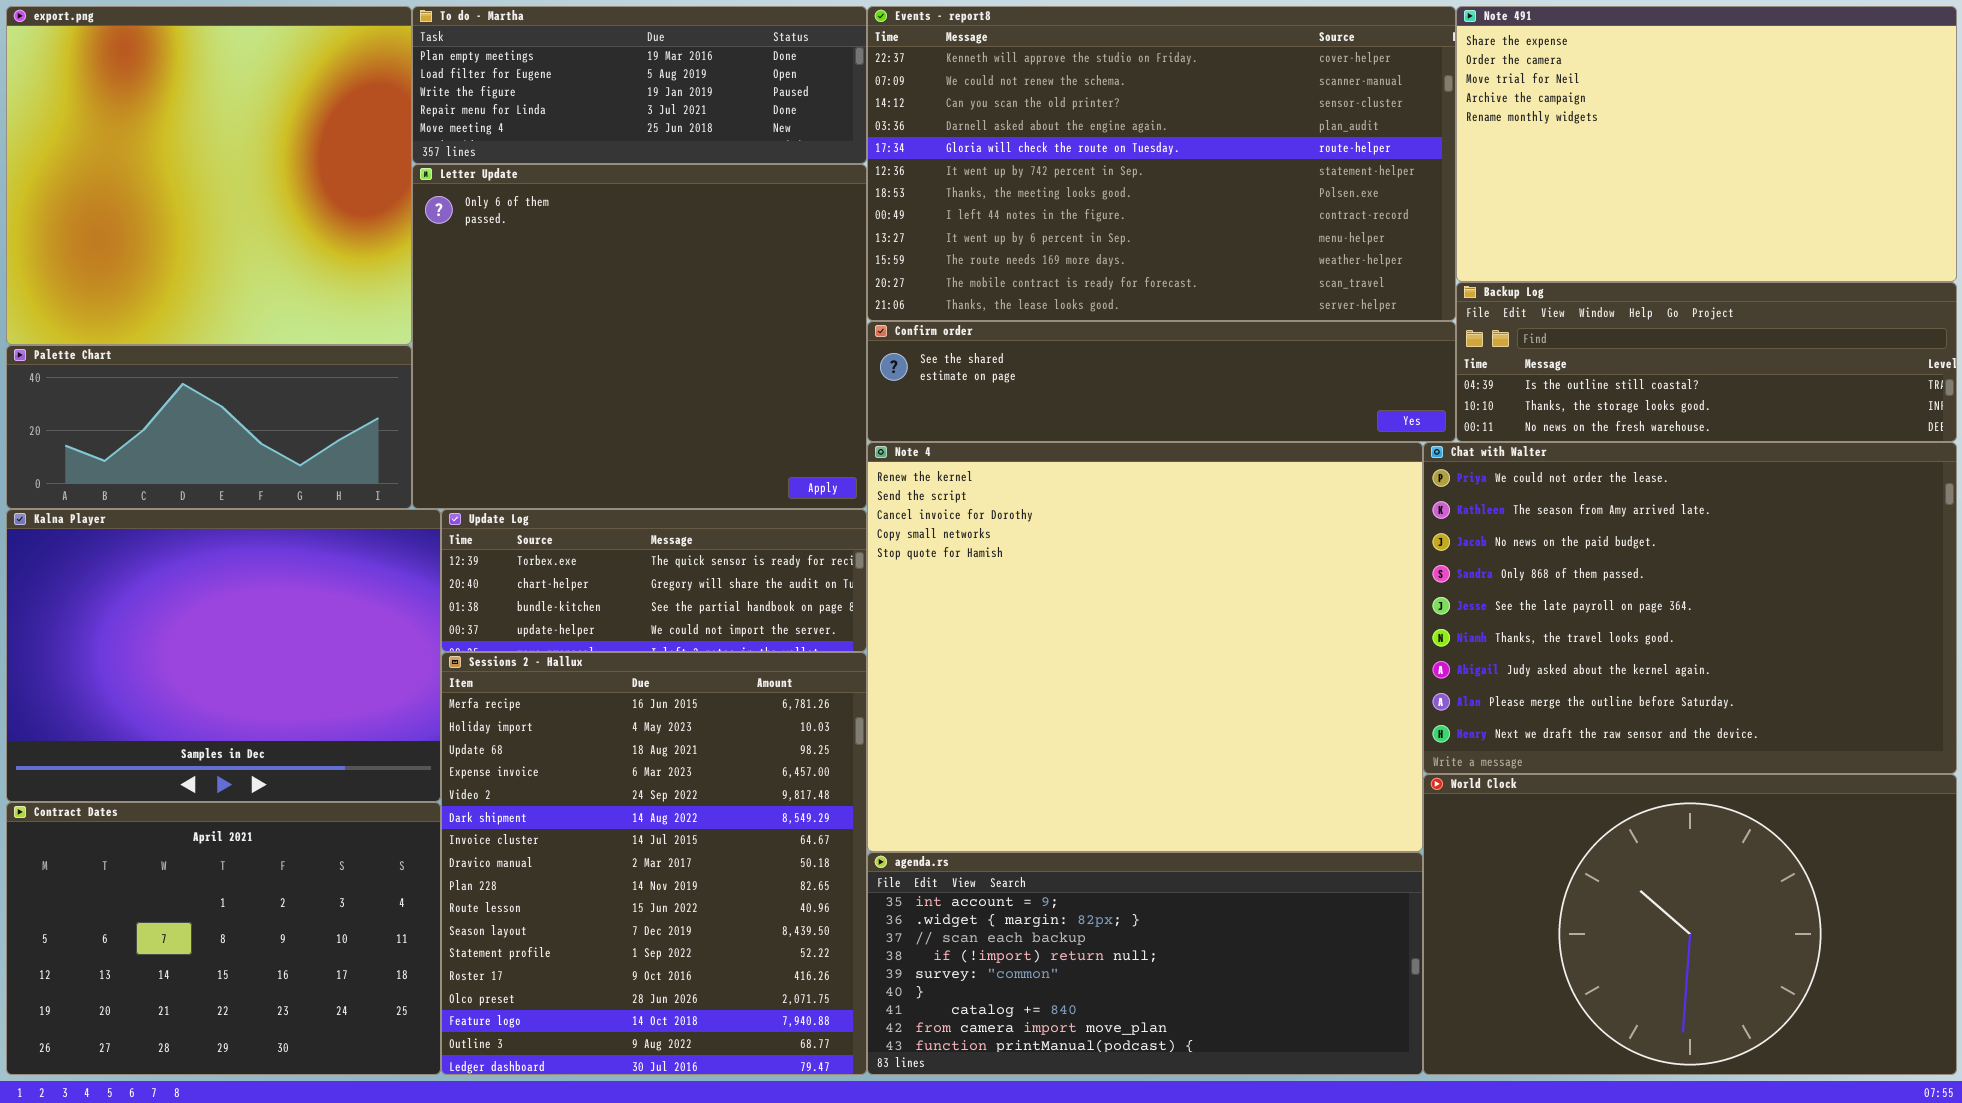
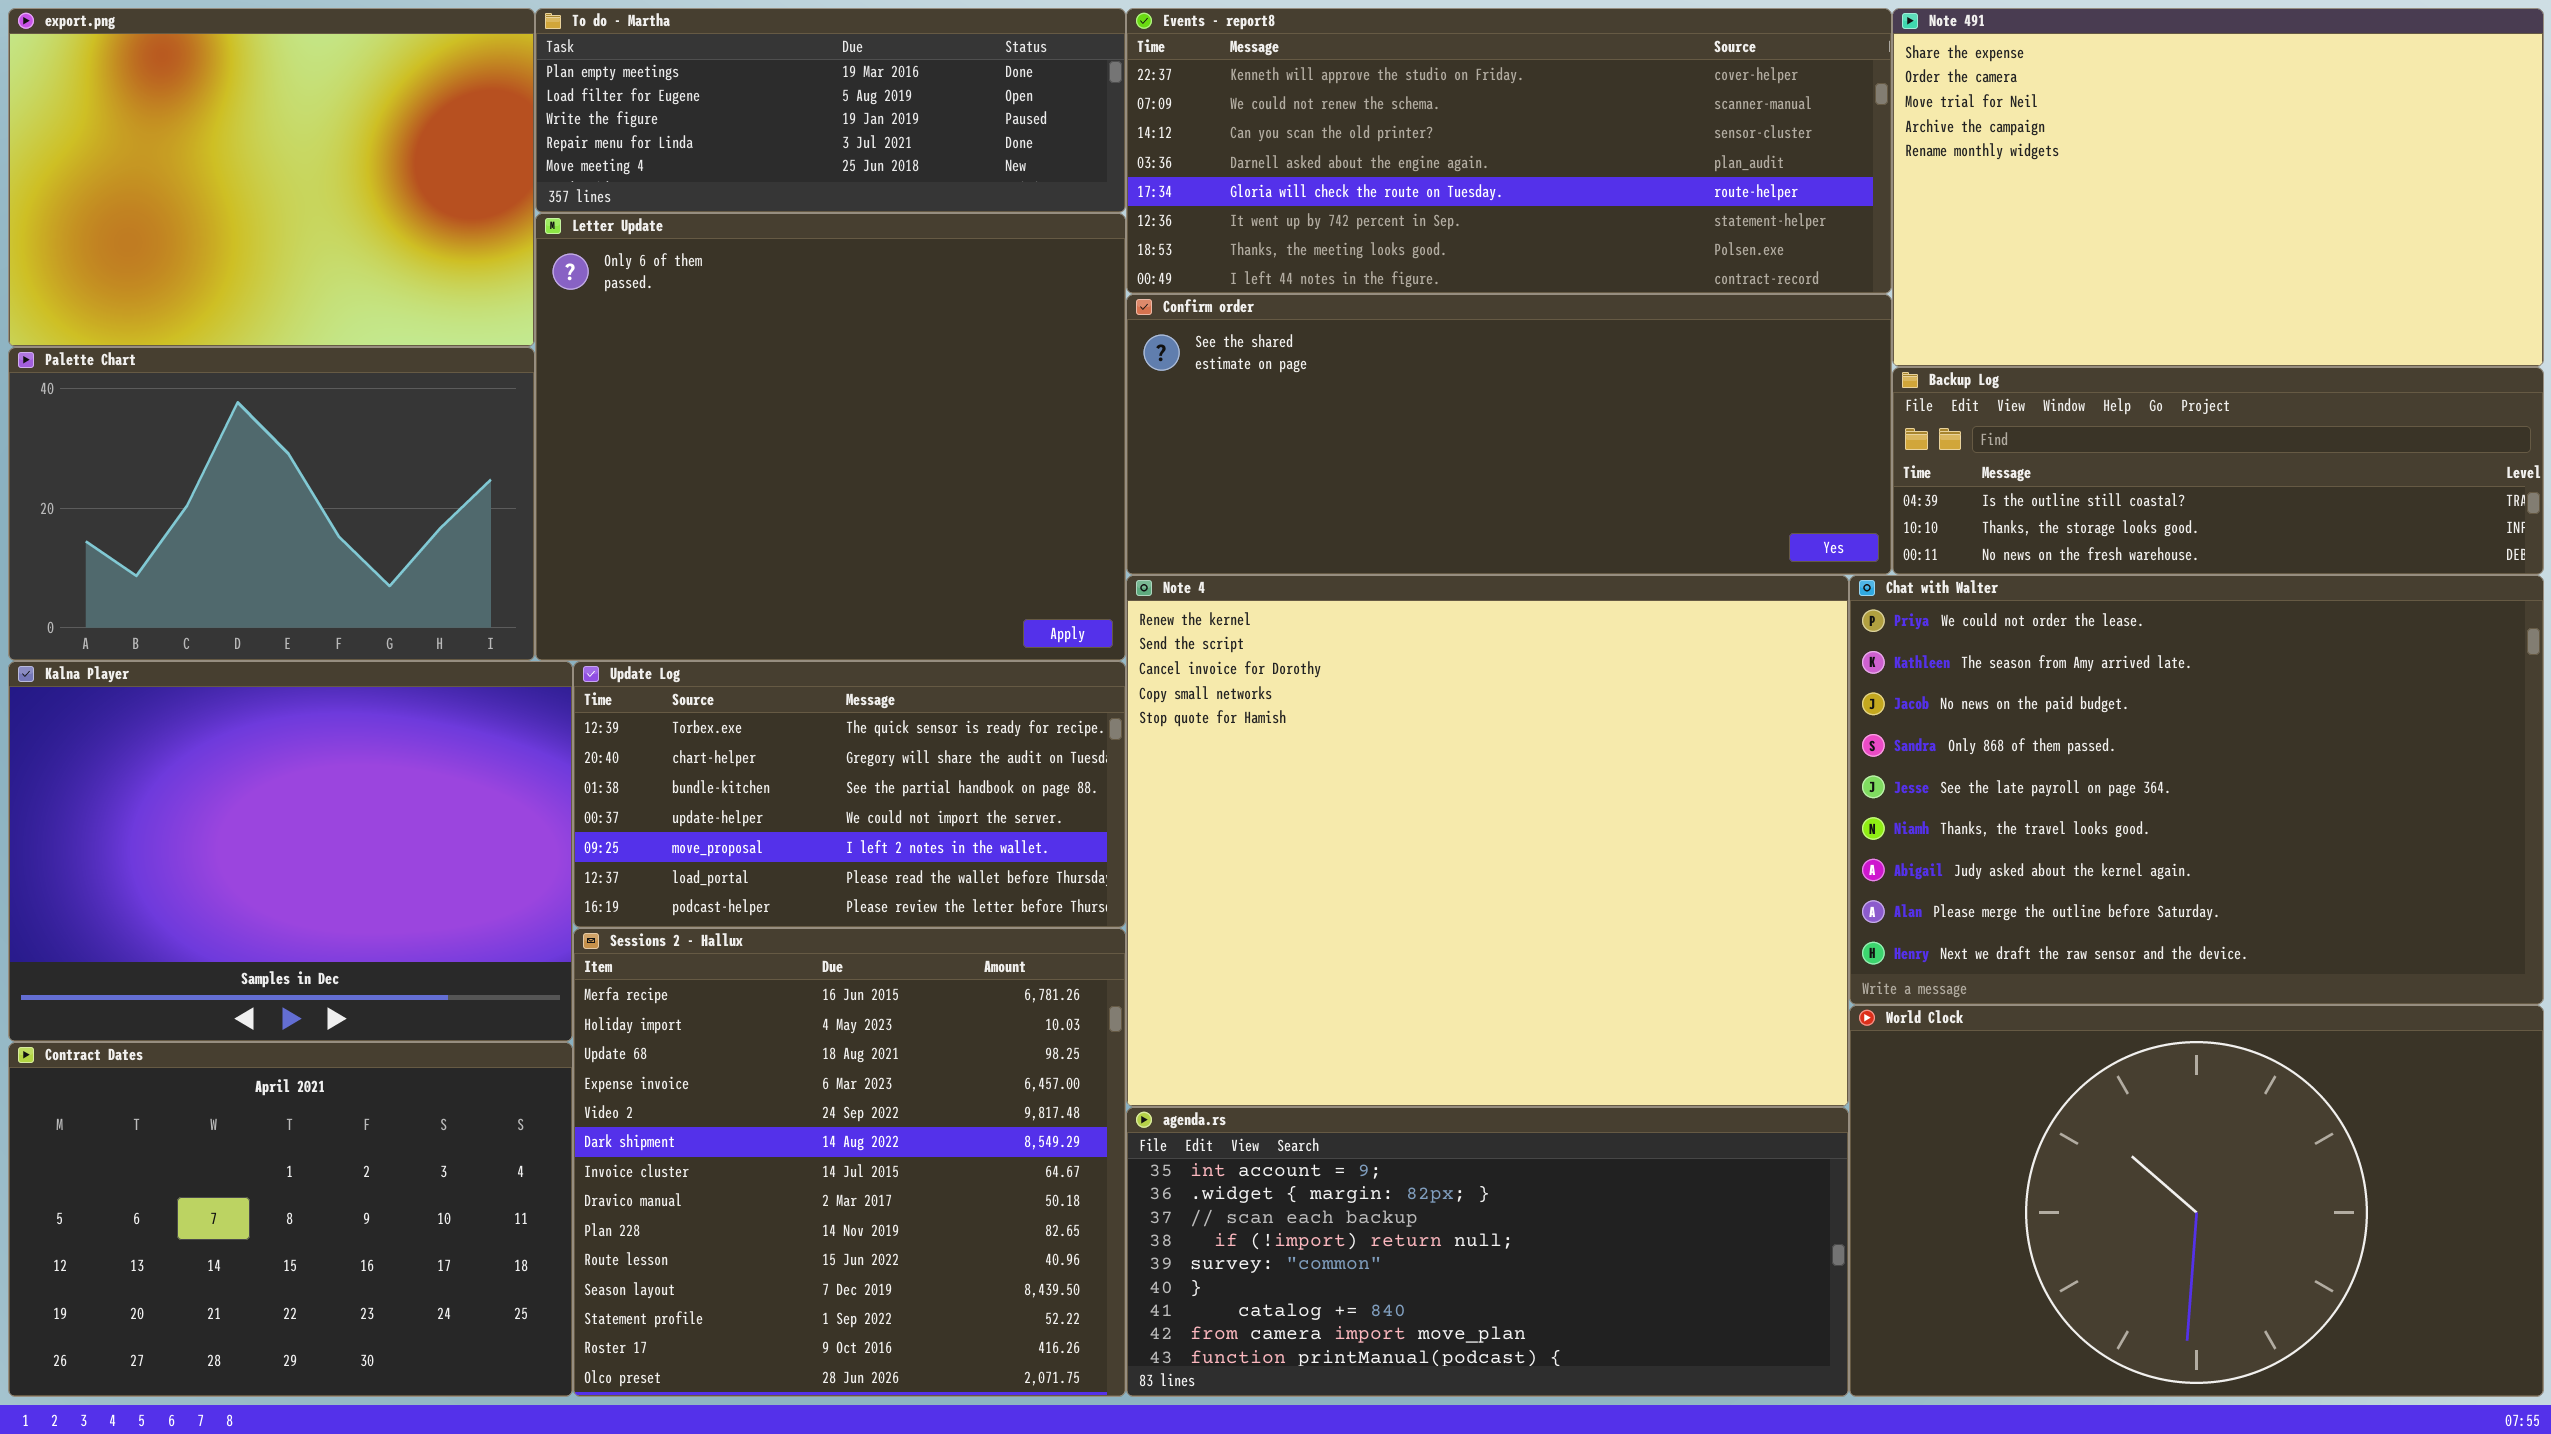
export.png: [6,6,412,345] -> [8,8,535,347], resized
Events - report8: [867,6,1456,321] -> [1126,8,1892,294], resized
Confirm order: [867,321,1456,442] -> [1126,294,1892,575], resized
Palette Chart: [6,345,412,509] -> [8,347,535,661], resized
Update Log: [441,509,867,652] -> [573,661,1126,928], resized
Sessions 2 - Hallux: [441,652,867,1075] -> [573,928,1126,1397], resized

